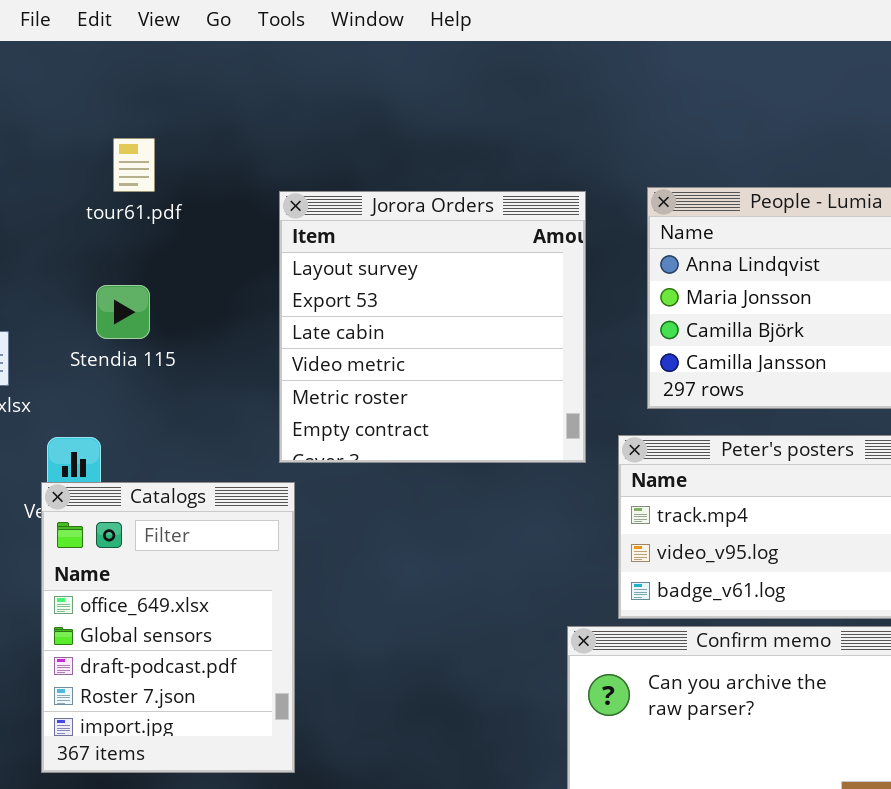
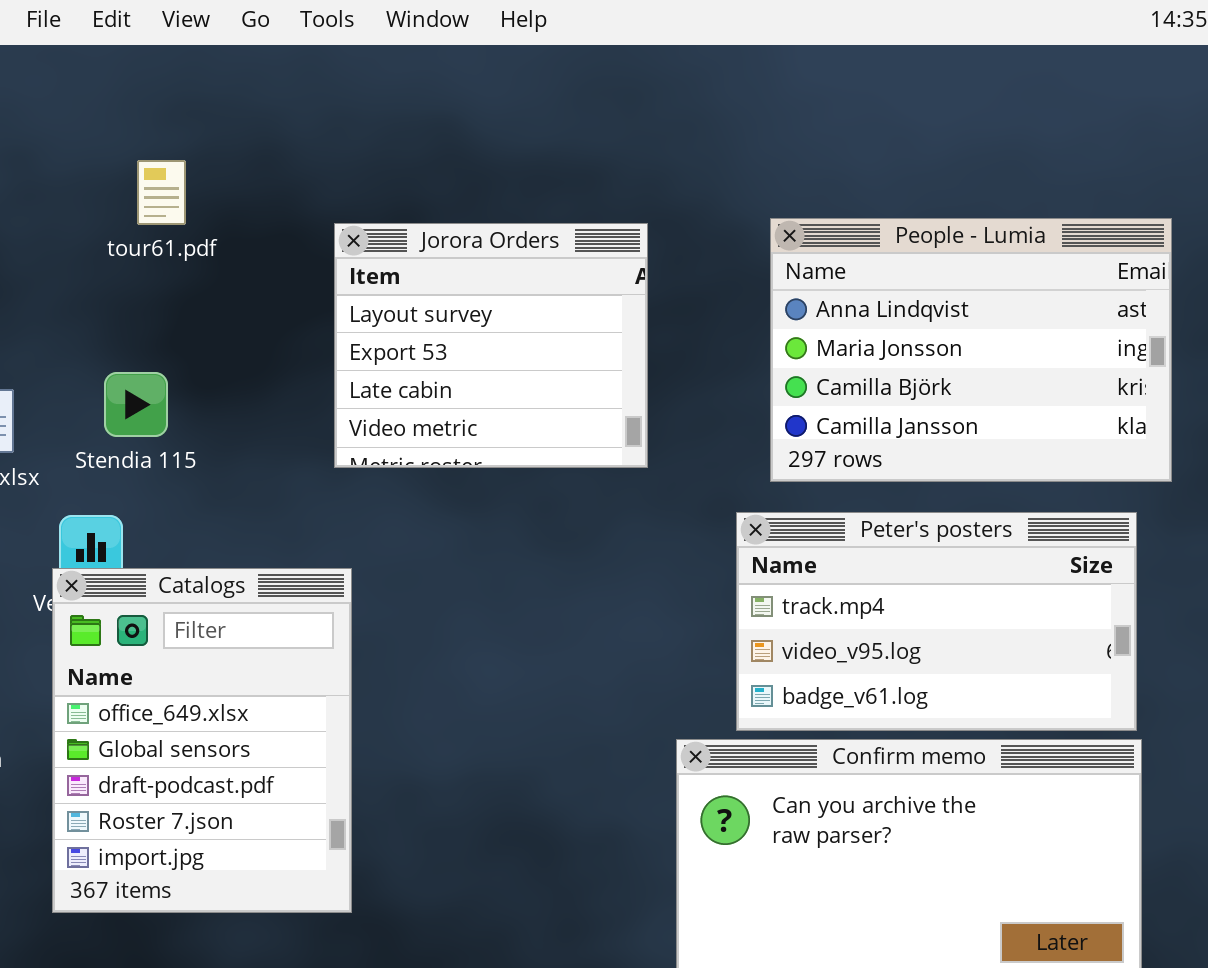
Jorora Orders: [279,191,586,463] -> [334,223,648,468], resized
Stendia 115: [96,285,150,339] -> [104,372,168,437], moved

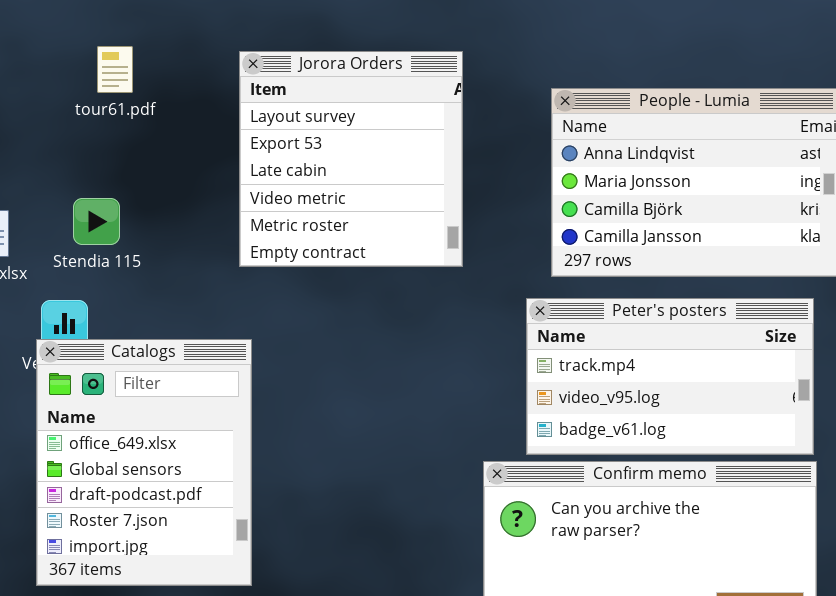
Jorora Orders: [334,223,648,468] -> [239,51,463,267], resized

